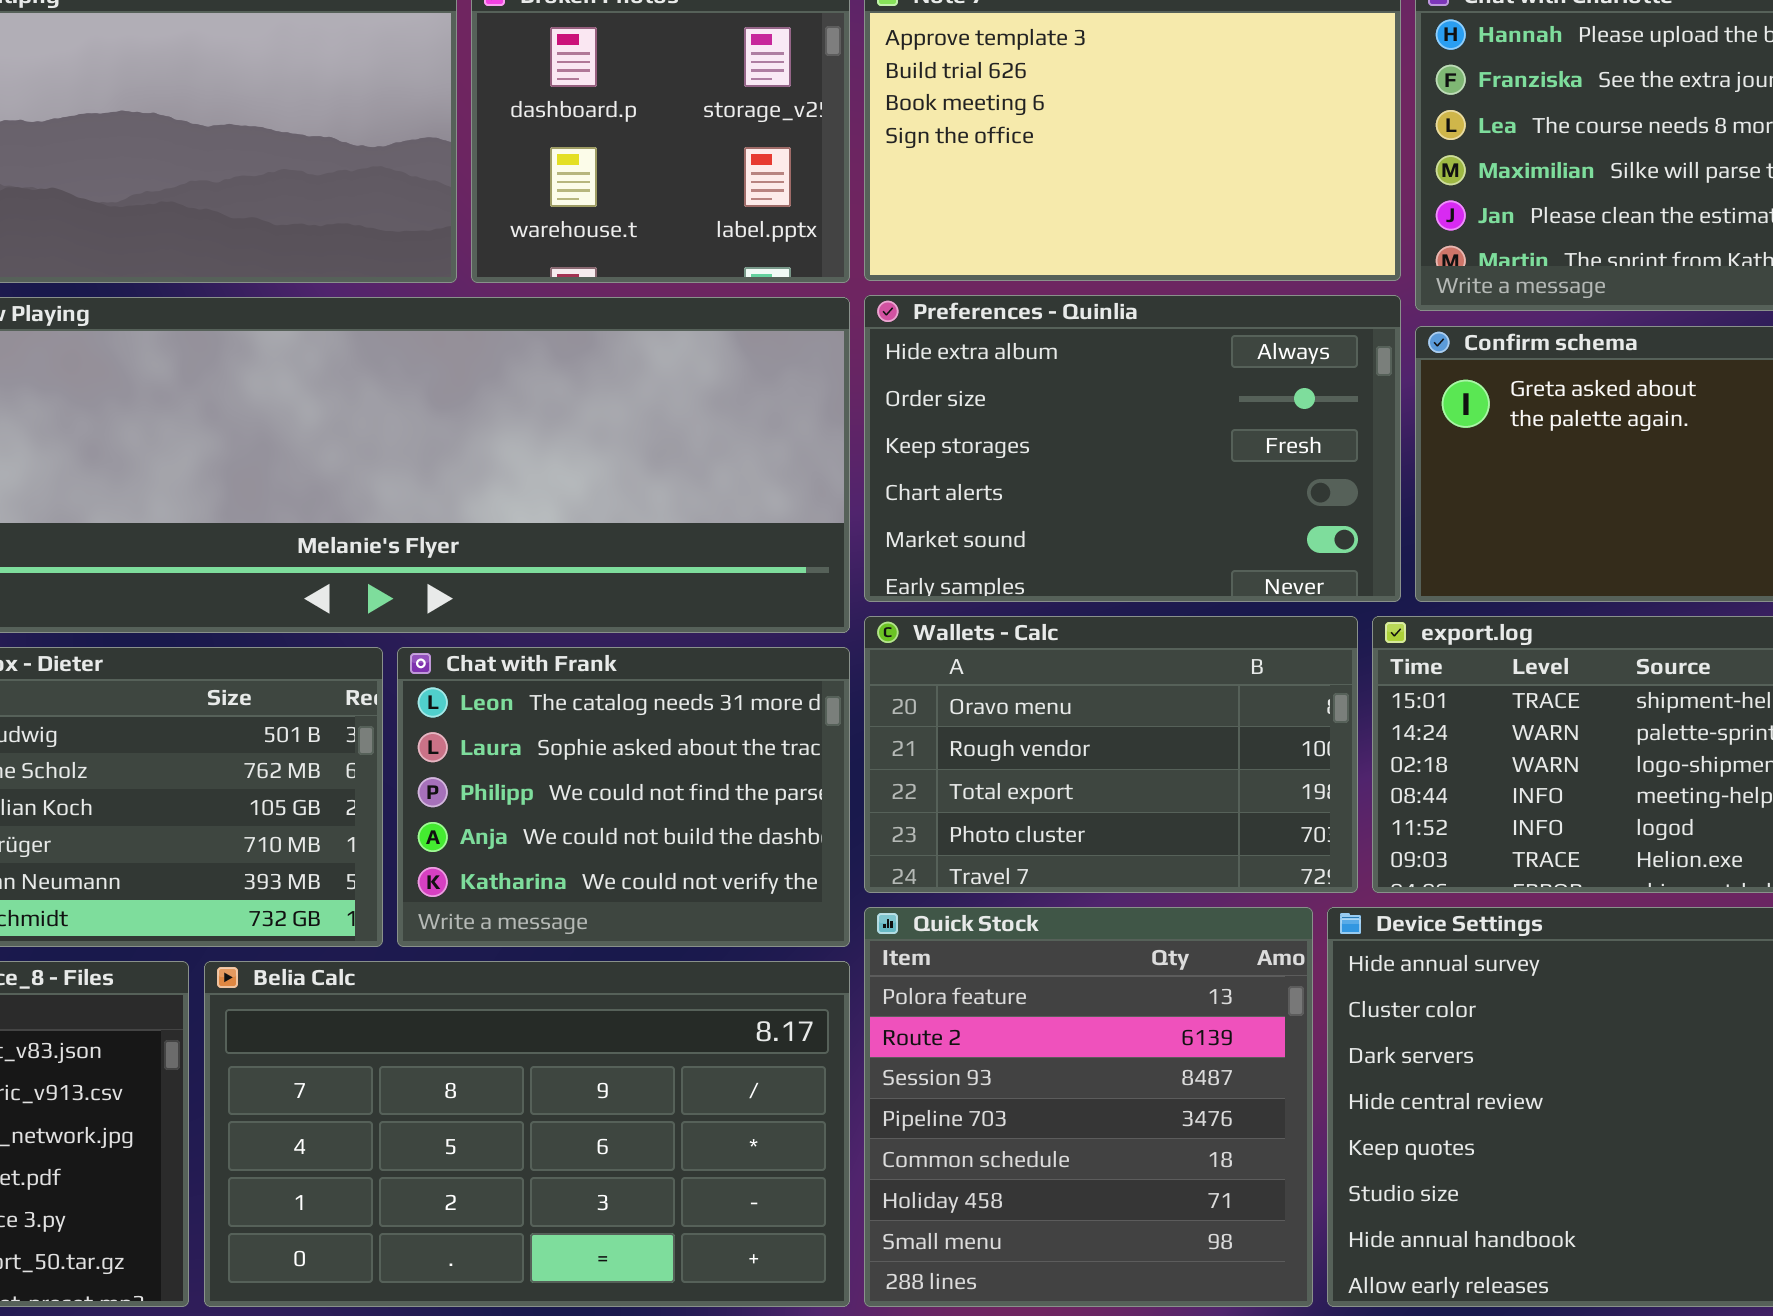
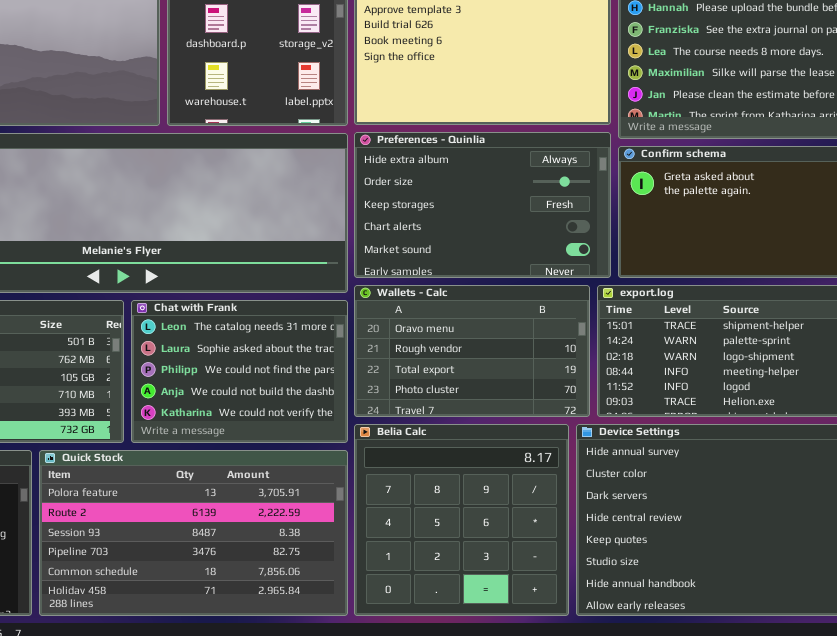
Quick Stock: [864,907,1313,1307] -> [39,450,348,616], moved, resized
Belia Calc: [204,961,850,1307] -> [354,424,569,616], moved, resized

